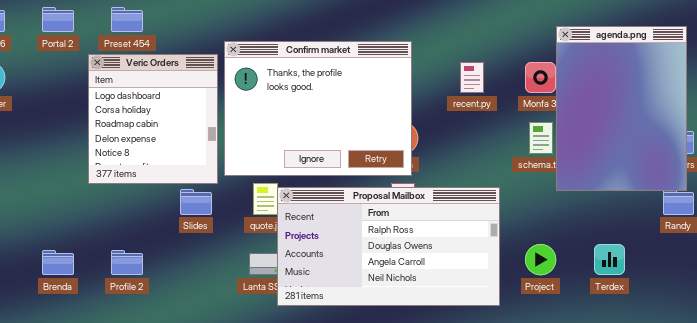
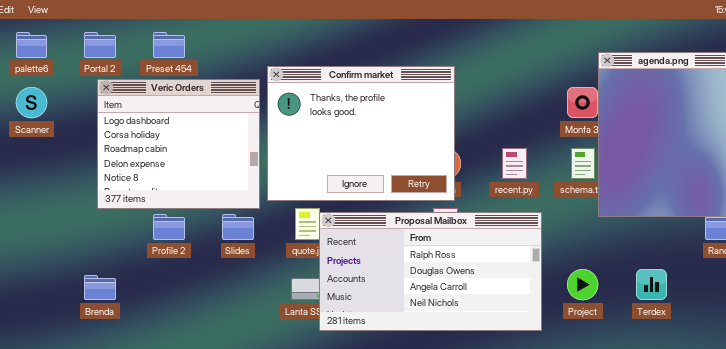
Veric Orders: [88,54,218,184] -> [97,79,260,209], resized
recent.py: [460,62,484,93] -> [502,148,527,179], moved
Profile 2: [111,250,143,275] -> [153,214,185,240], moved

